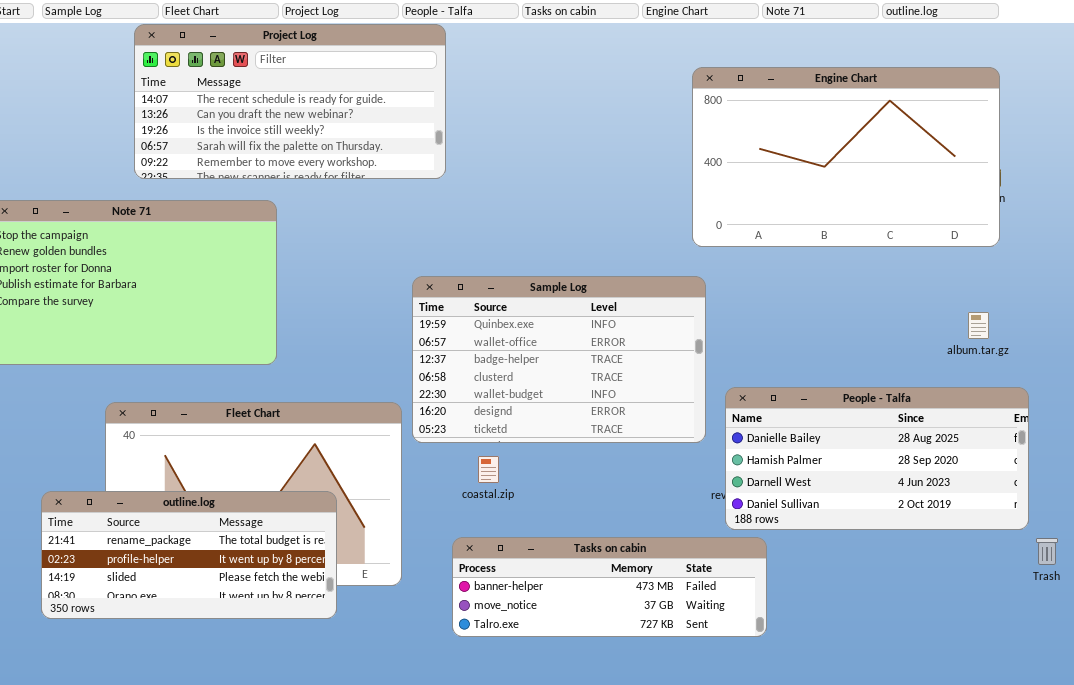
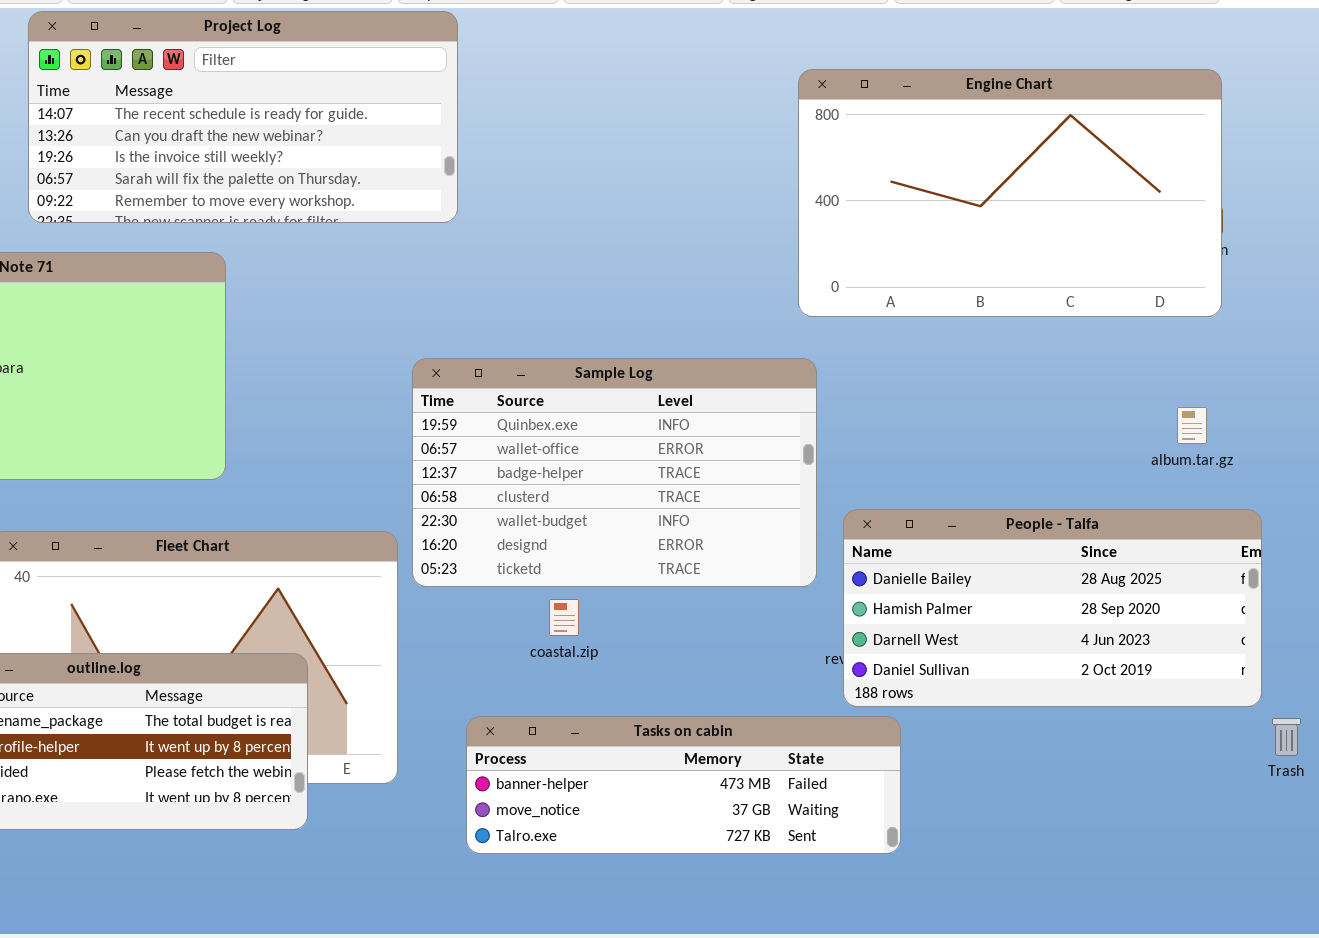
coastal.zip: [478,456,499,483] -> [549,599,579,636], moved

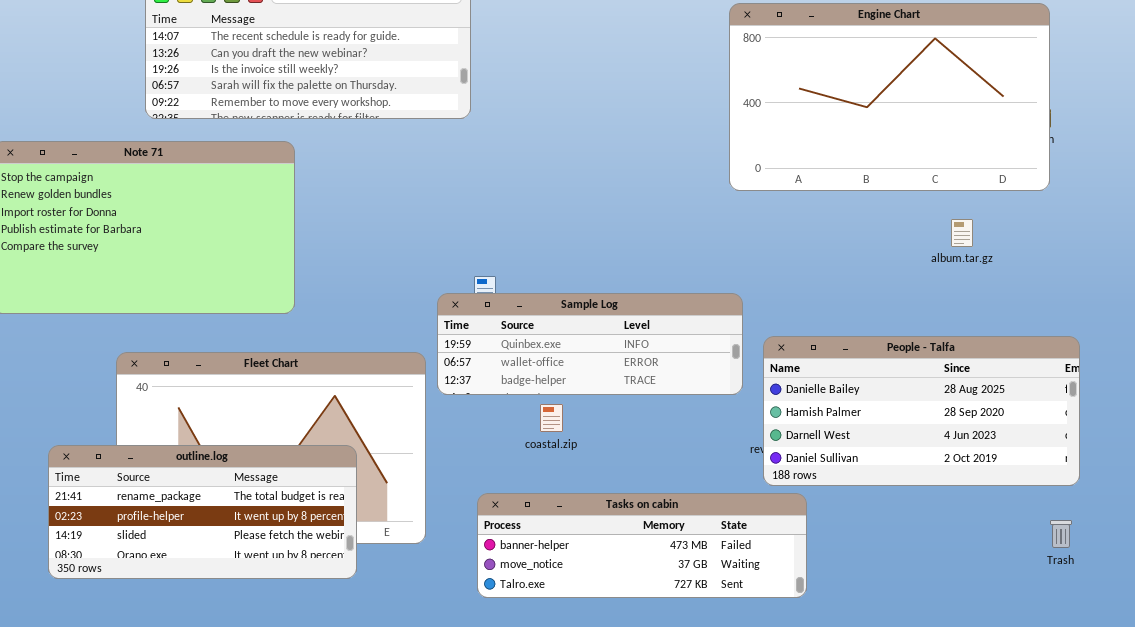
Sample Log: [412,358,817,587] -> [437,293,743,395], resized
album.tar.gz: [1177,407,1207,444] -> [951,219,973,247], moved
Trash: [1272,718,1301,756] -> [1050,520,1072,548], moved

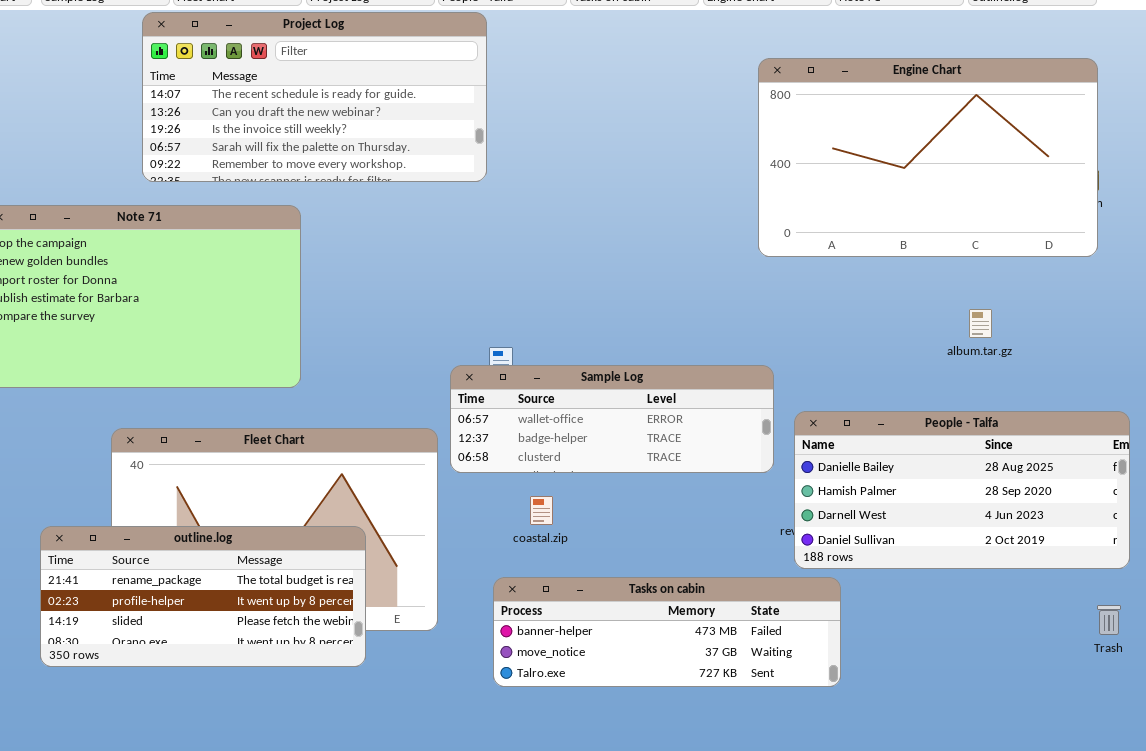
album.tar.gz: [951,219,973,247] -> [969,309,992,338], moved
Sample Log: [437,293,743,395] -> [450,365,774,473], scrolled down 1 row
coastal.zip: [540,404,563,432] -> [530,496,553,525], moved

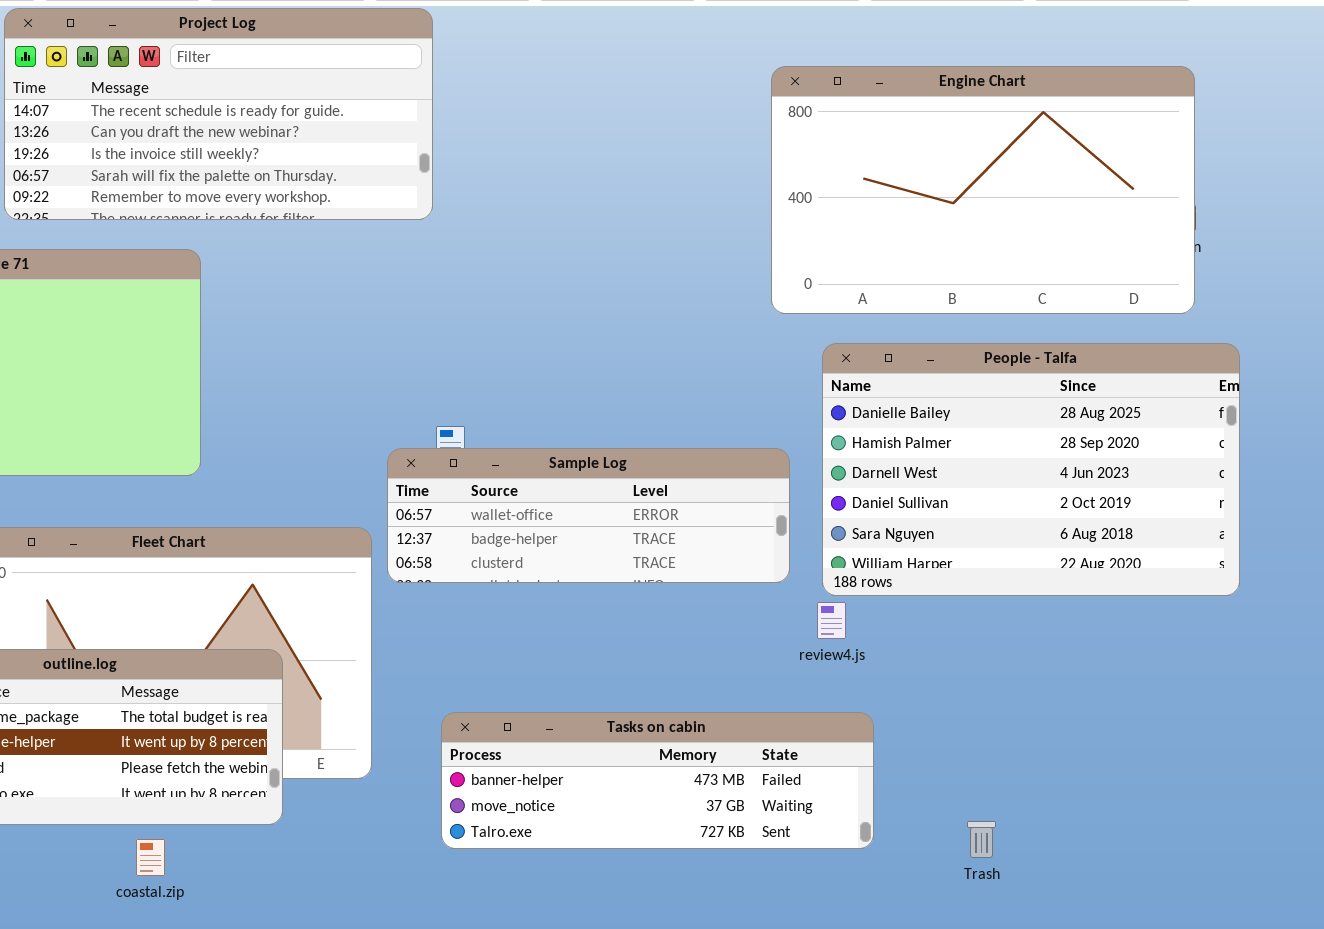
People - Talfa: [794,411,1130,569] -> [822,343,1240,596], moved, resized
coastal.zip: [530,496,553,525] -> [136,839,165,876], moved
Trash: [1097,605,1121,635] -> [967,821,996,858], moved

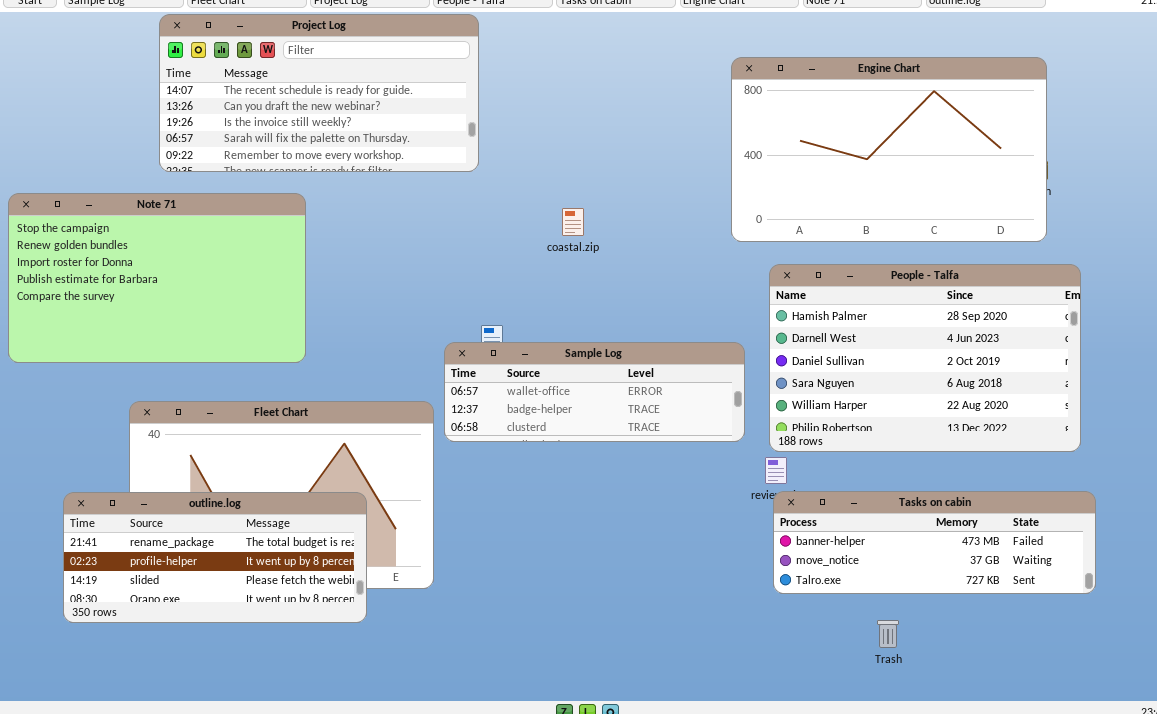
People - Talfa: [822,343,1240,596] -> [769,264,1081,452], scrolled down 1 row
Tasks on cabin: [441,712,874,849] -> [773,491,1096,594], moved
coastal.zip: [136,839,165,876] -> [562,208,584,236], moved

